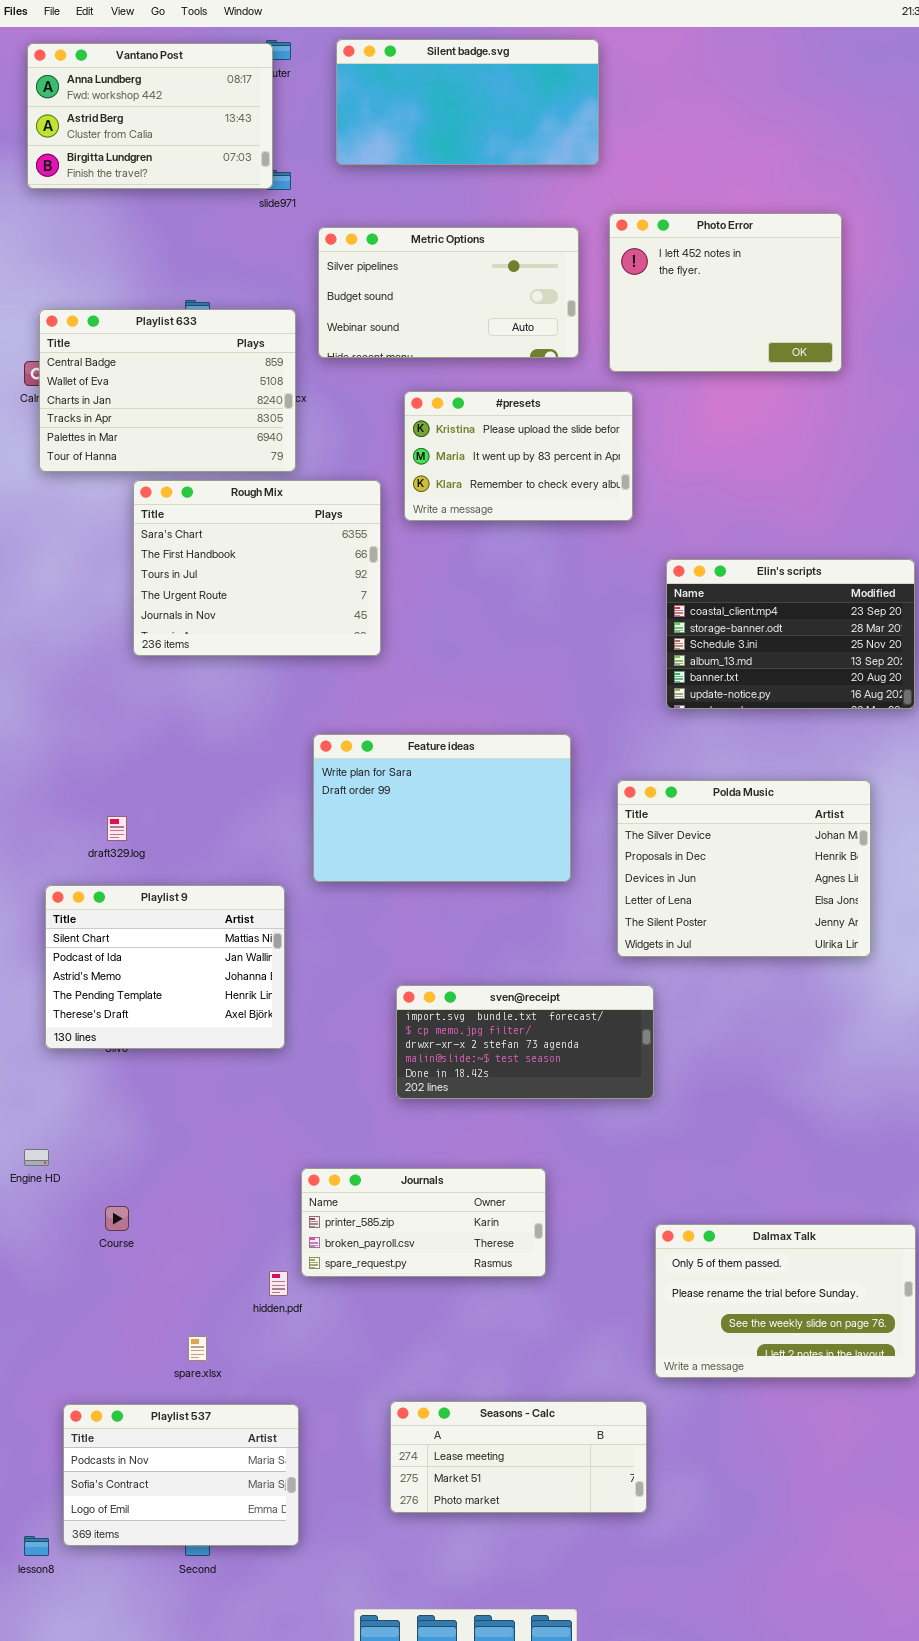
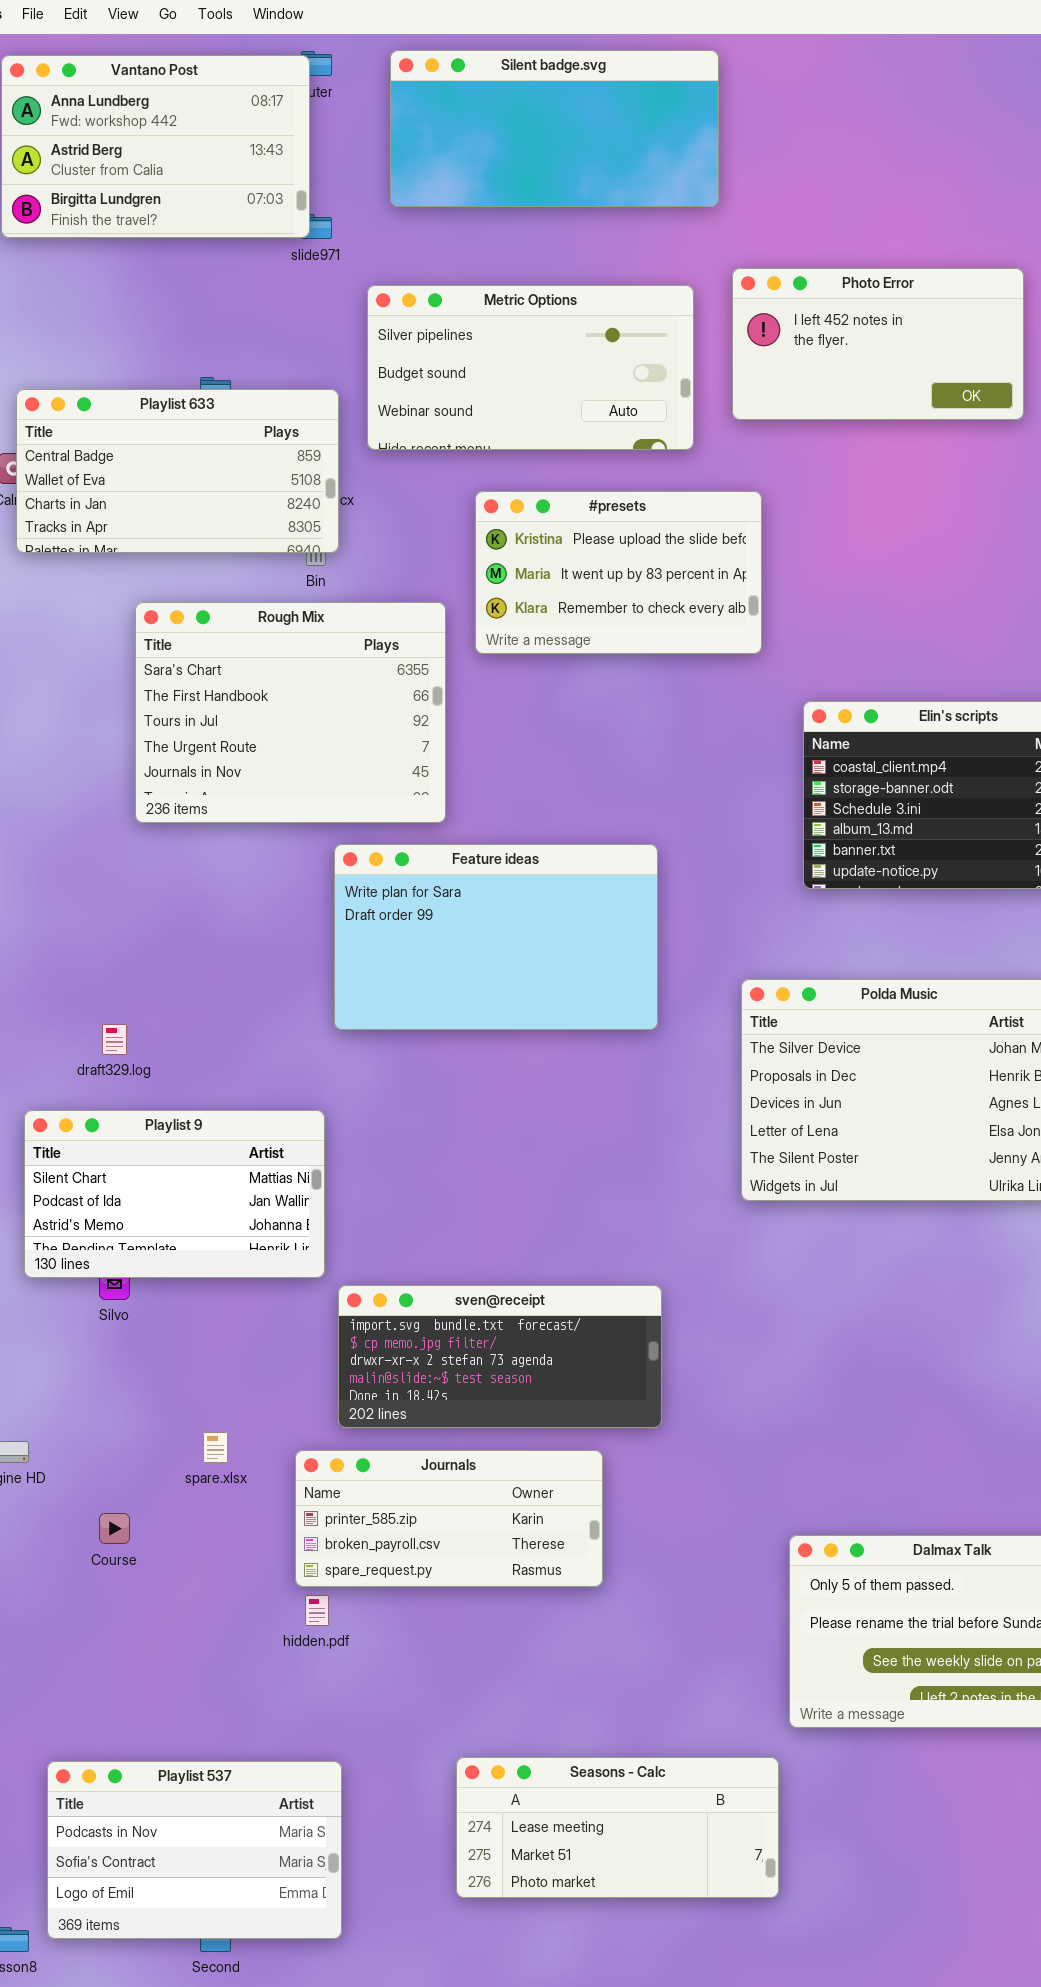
Photo Error: [609,213,842,372] -> [732,268,1024,420], resized
Playlist 633: [39,309,296,472] -> [16,389,339,553], resized
Feature ideas: [313,734,571,882] -> [334,844,658,1030], moved
Playlist 9: [45,885,285,1049] -> [24,1110,325,1278], resized
sven@receipt: [396,985,654,1099] -> [338,1285,662,1428], moved
Journals: [301,1168,546,1277] -> [295,1450,603,1587], moved
spare.xlsx: [188,1336,207,1361] -> [203,1432,228,1463], moved

